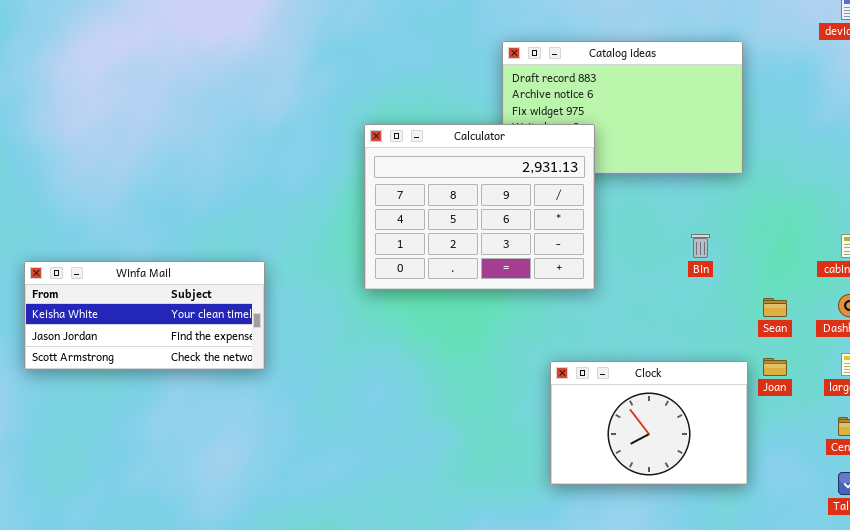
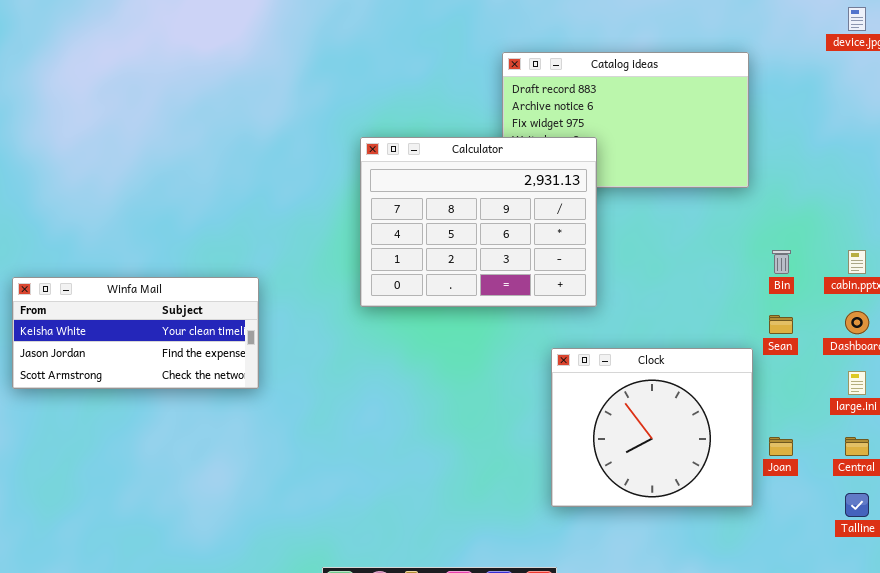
Bin: [691,234,710,258] -> [772,250,791,274], moved
Joan: [763,358,787,376] -> [769,437,793,456], moved
Clock: [550,361,748,485] -> [551,348,753,507], resized

